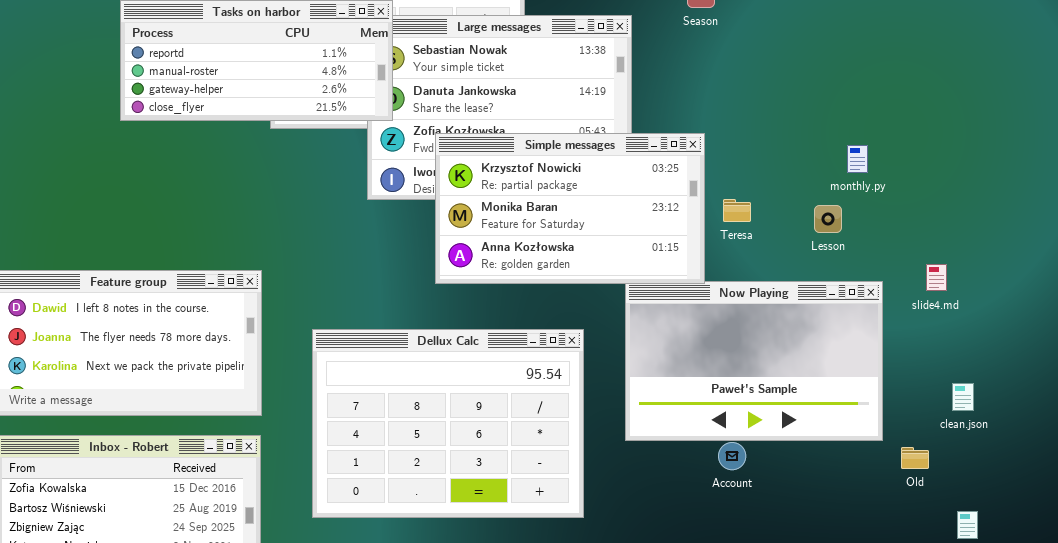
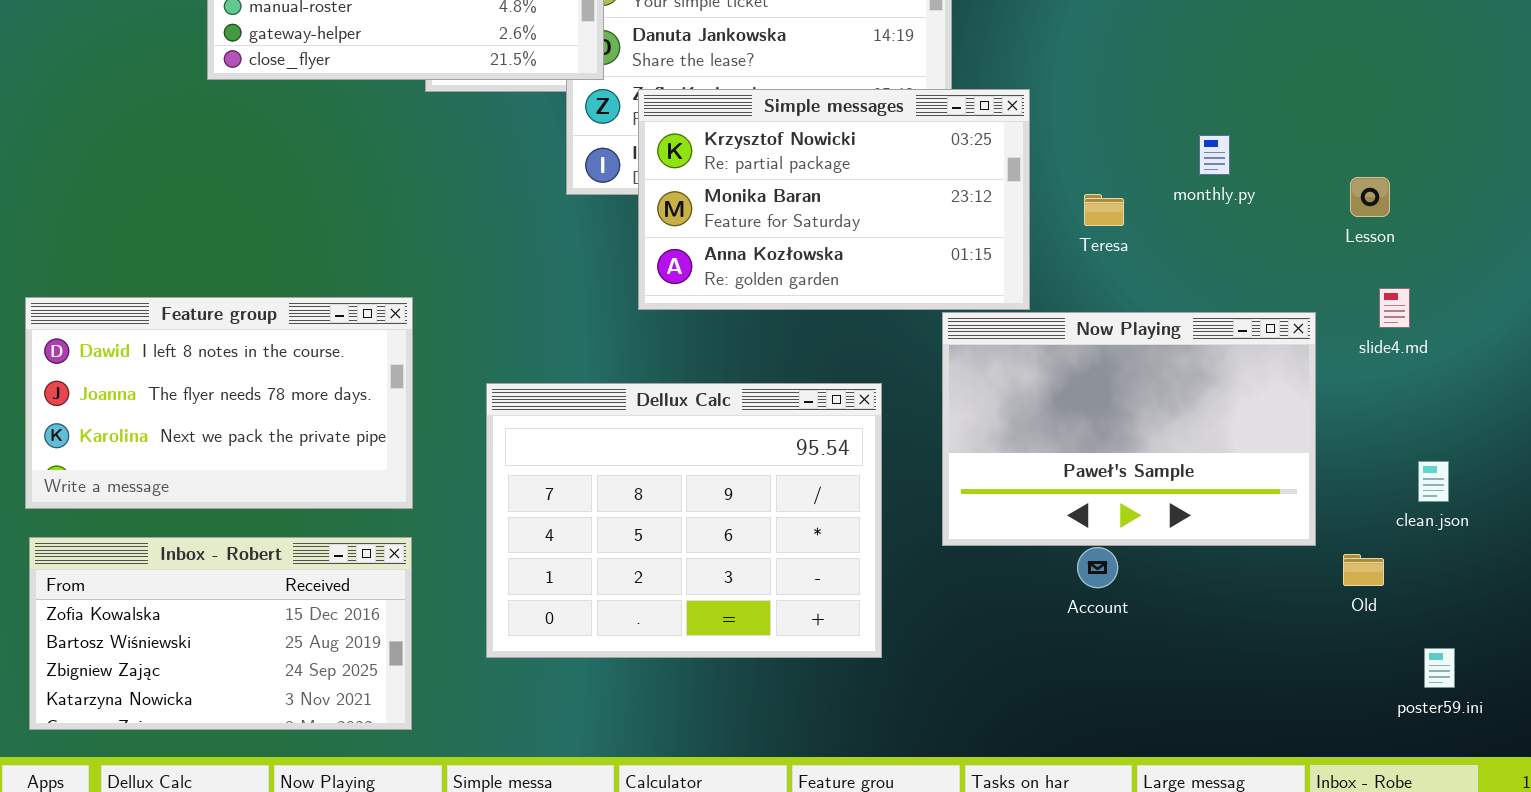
Simple messages: [435,133,705,284] -> [638,89,1030,310], moved
monthly.py: [847,145,868,173] -> [1199,135,1230,175], moved
Lesson: [814,205,842,233] -> [1350,177,1390,217], moved

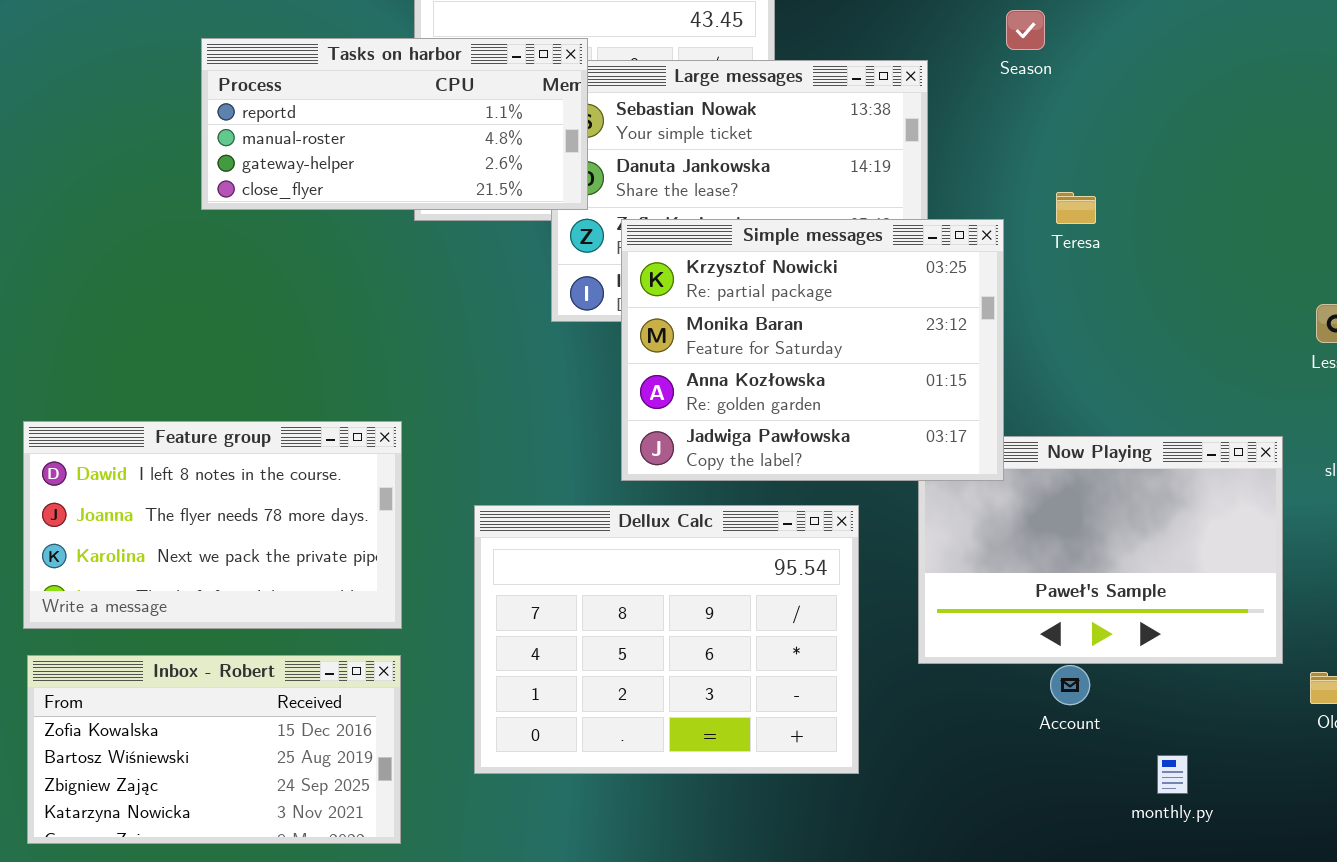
Simple messages: [638,89,1030,310] -> [621,219,1004,481], resized
monthly.py: [1199,135,1230,175] -> [1157,755,1188,794], moved
Teresa: [1084,194,1124,226] -> [1056,192,1096,224], moved

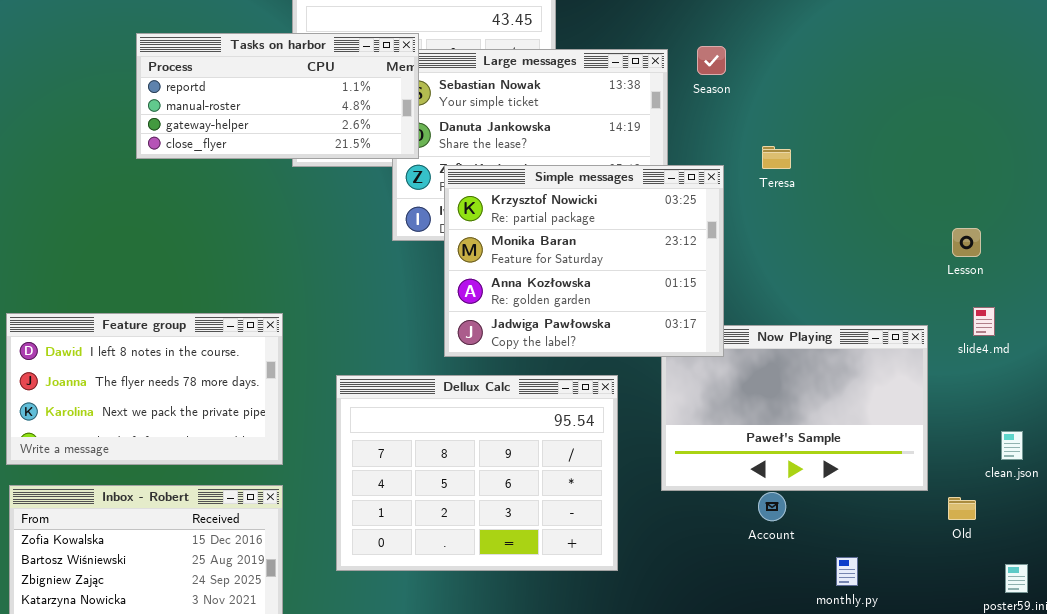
Season: [1006,10,1045,50] -> [697,46,726,75], moved

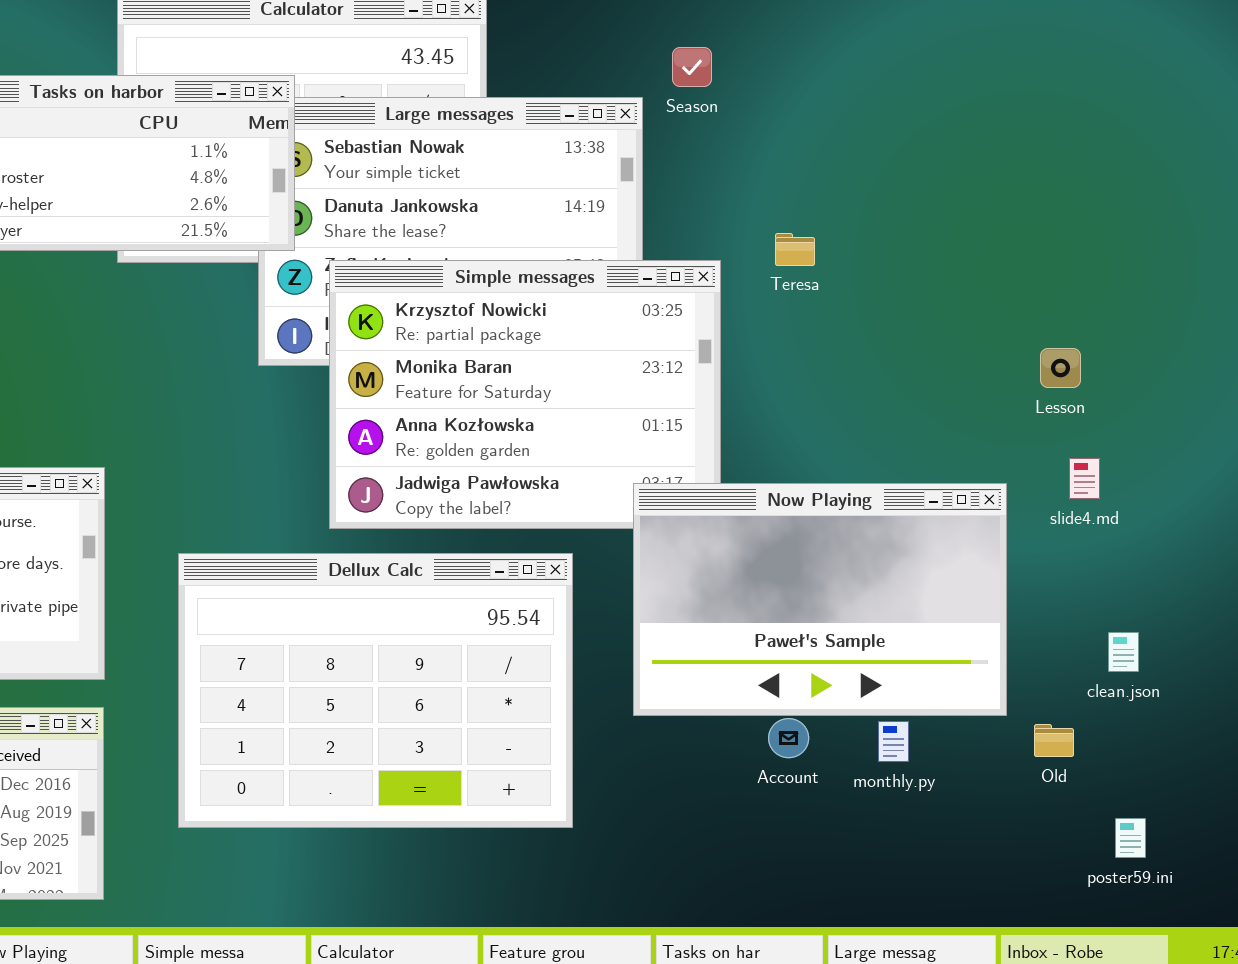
Season: [697,46,726,75] -> [672,47,712,87], moved
Now Playing: [661,325,928,491] -> [633,483,1007,716], raised
monthly.py: [836,557,858,586] -> [878,721,909,762], moved

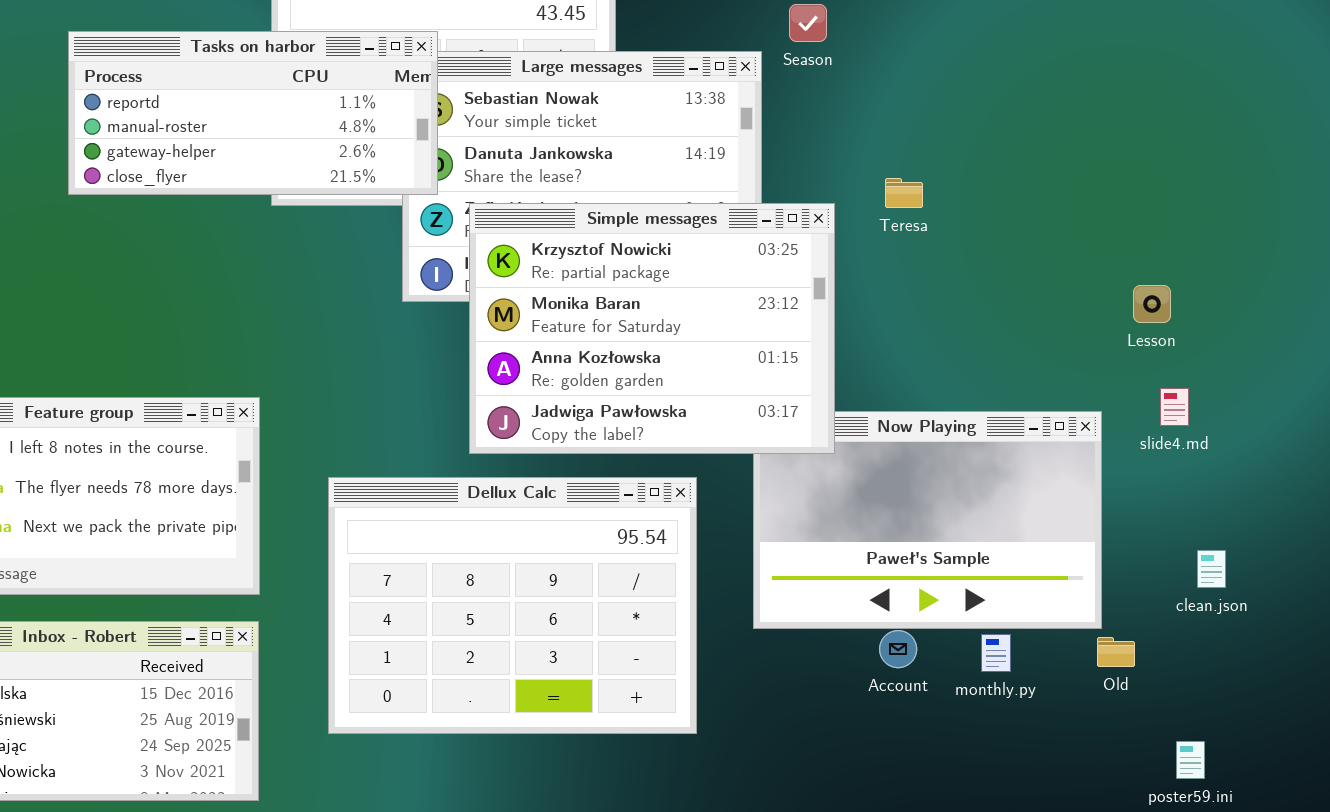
Simple messages: [329,260,721,529] -> [469,203,835,454], raised
Old: [1034,724,1074,757] -> [1097,637,1135,667], moved
poster59.ini: [1115,818,1146,858] -> [1176,741,1205,779], moved

